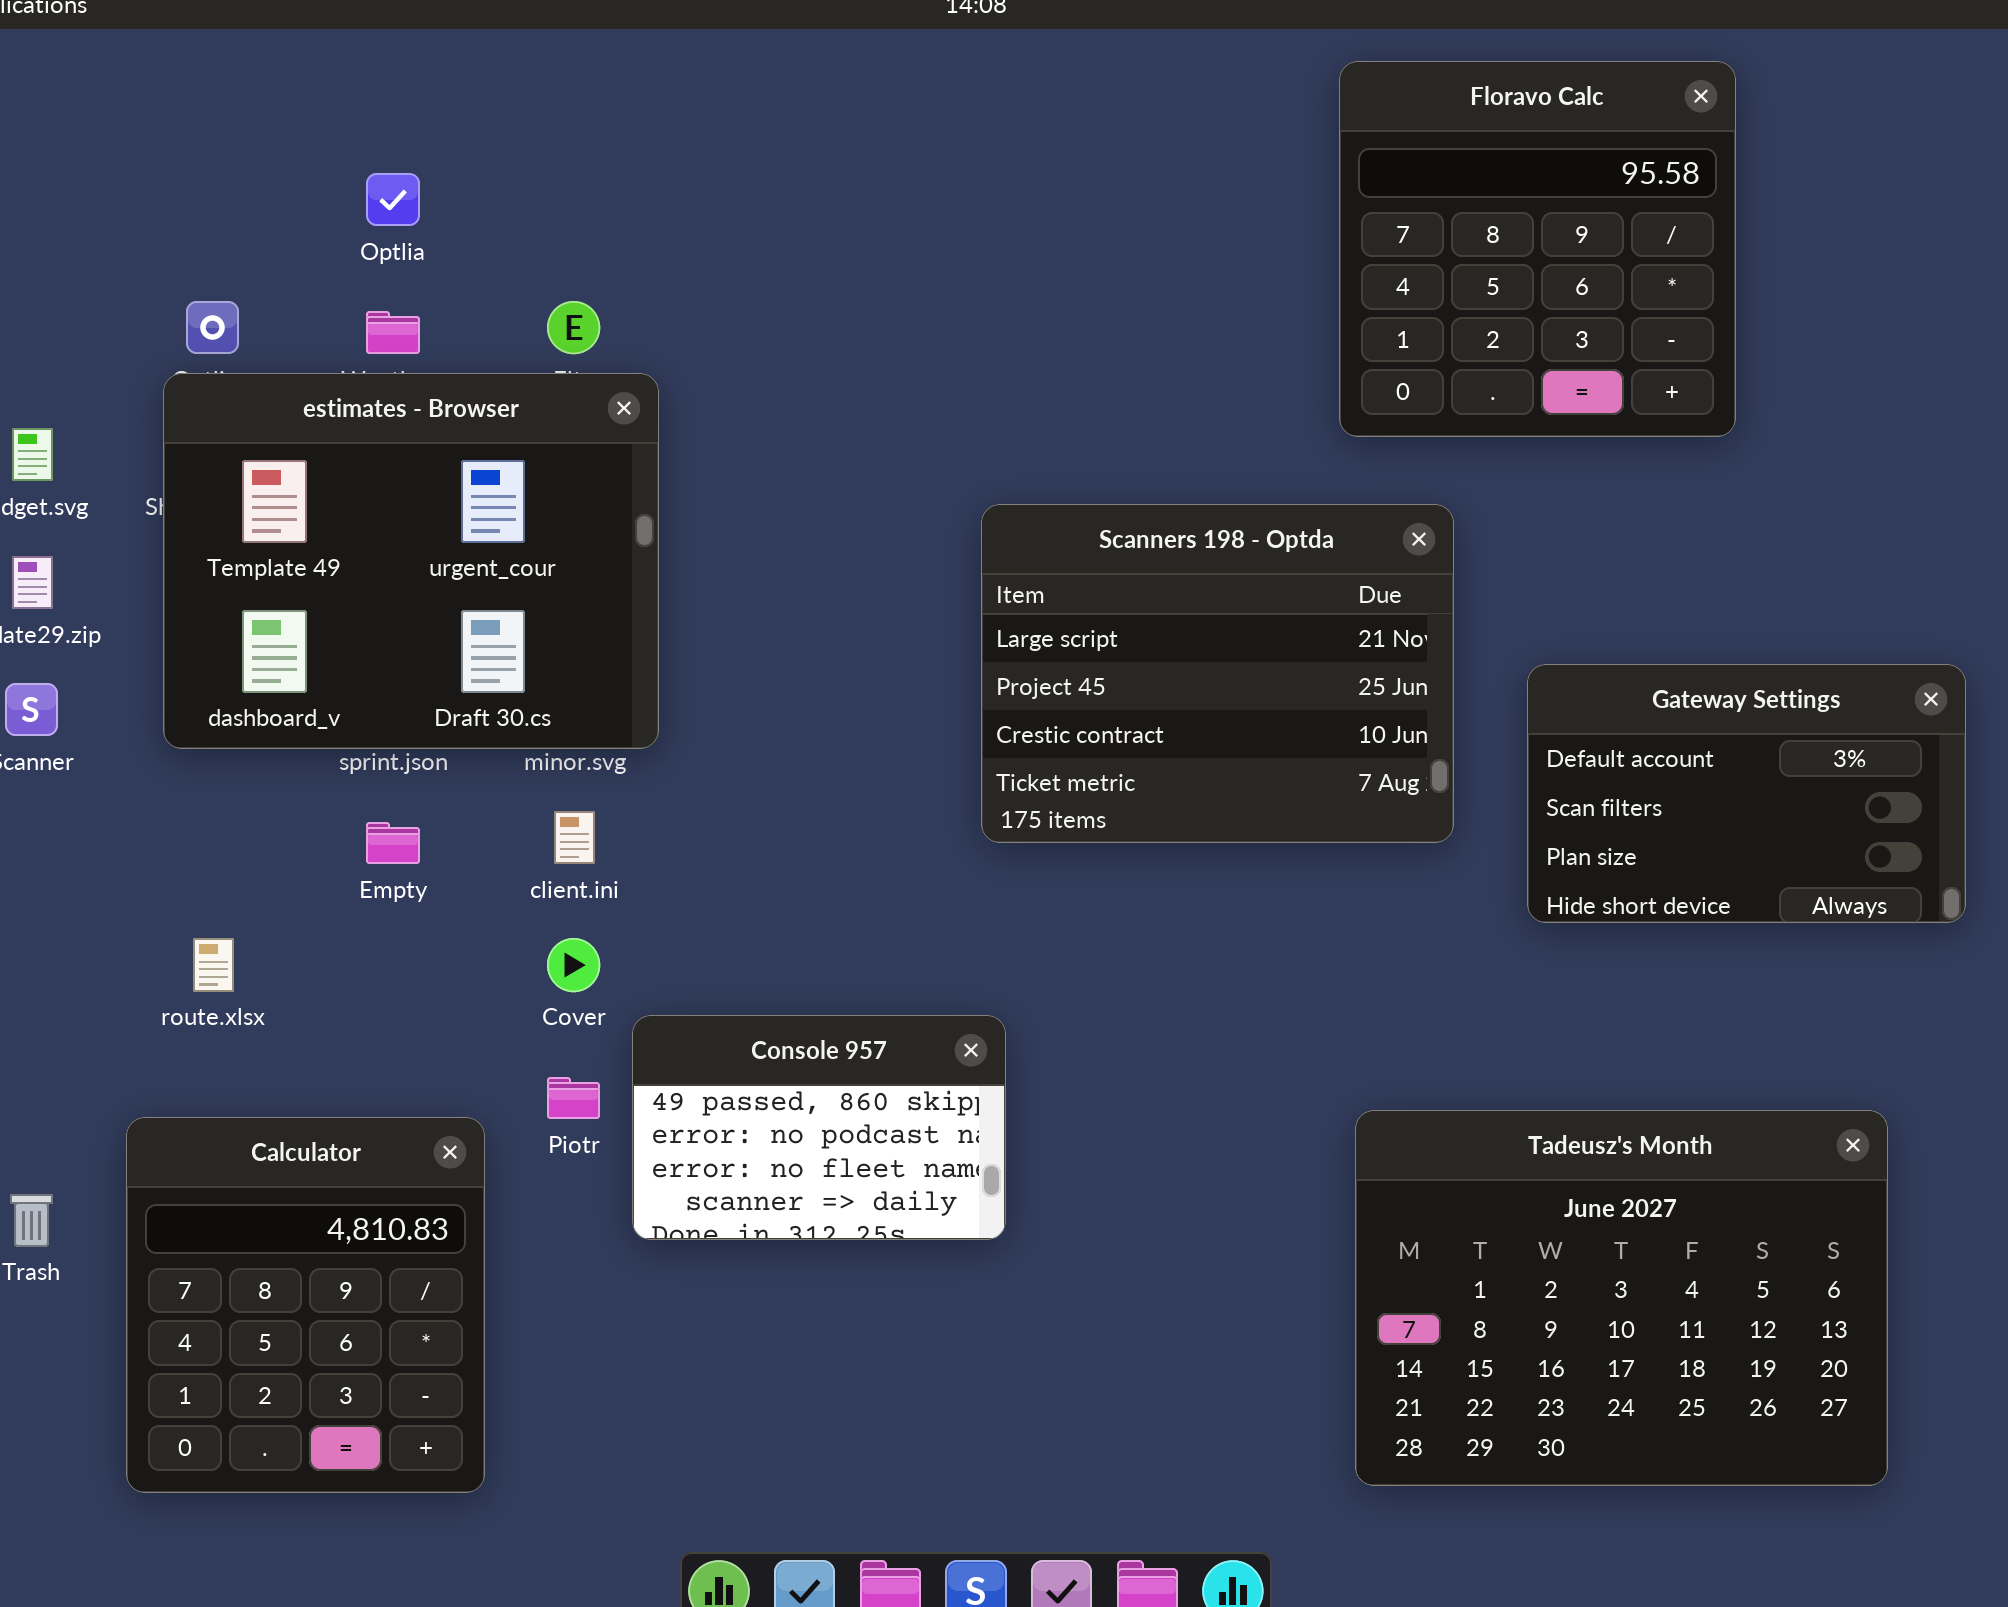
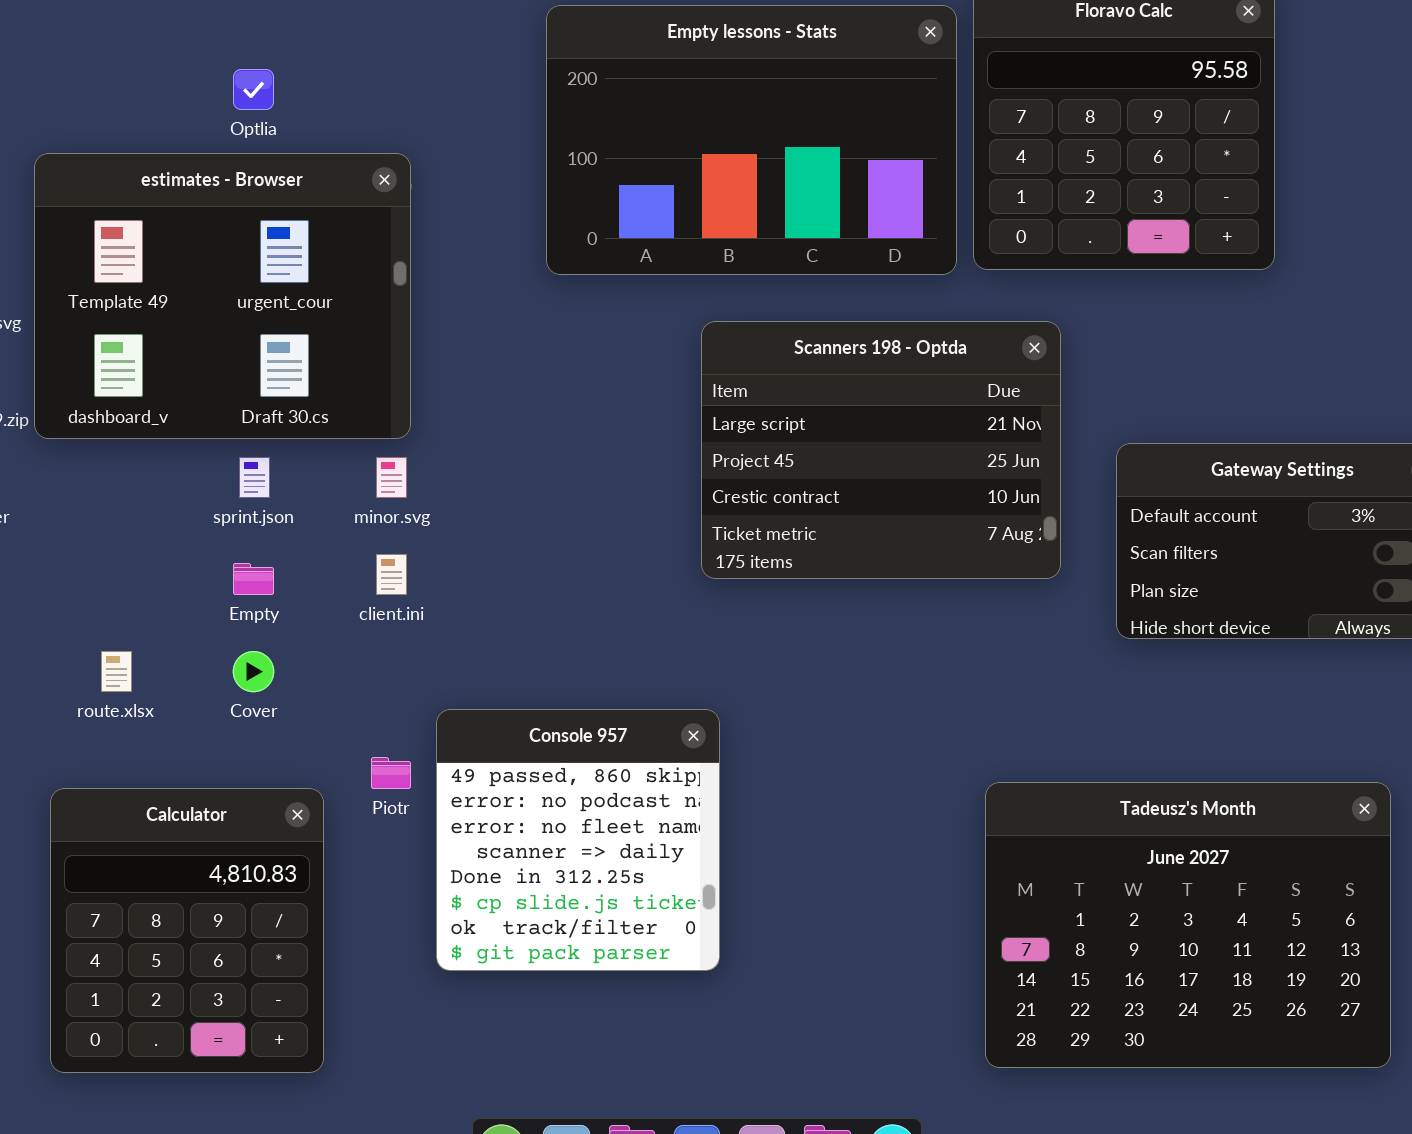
Empty lessons - Stats: none -> [546,5,957,275], opened
estimates - Browser: [163,373,659,749] -> [34,153,411,439], moved
Cover: [547,938,600,992] -> [233,651,274,692], moved
Console 957: [632,1015,1006,1240] -> [436,709,720,971], resized

